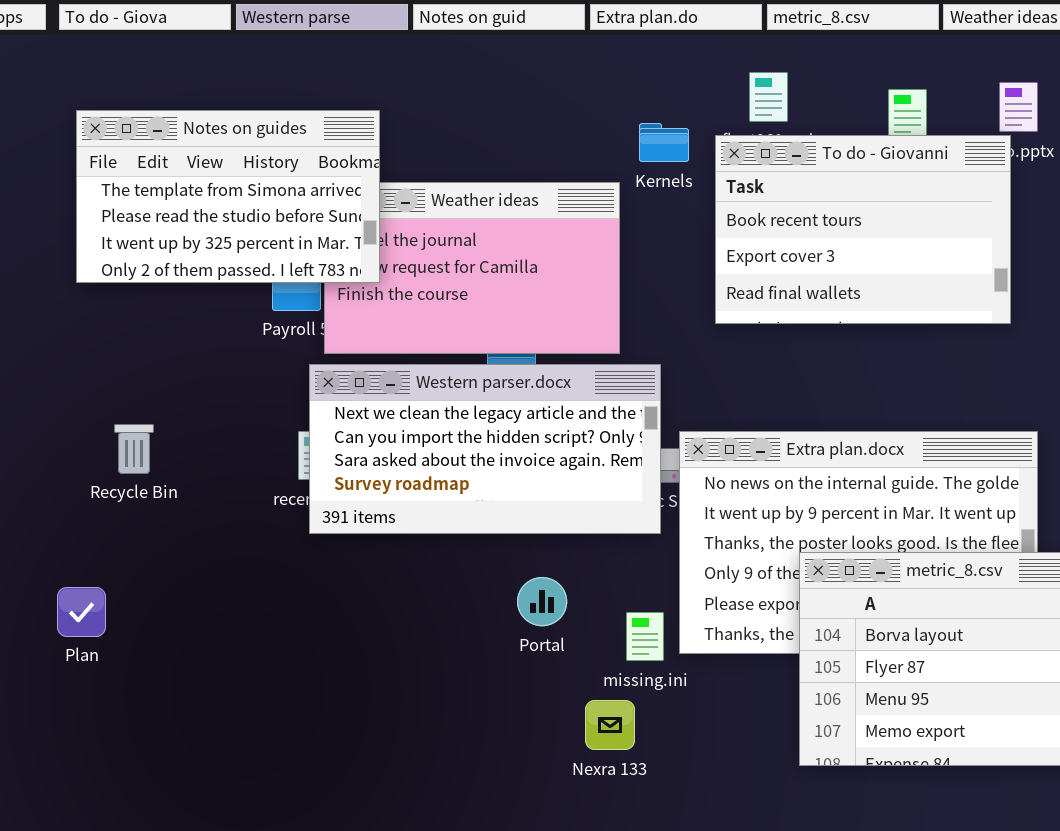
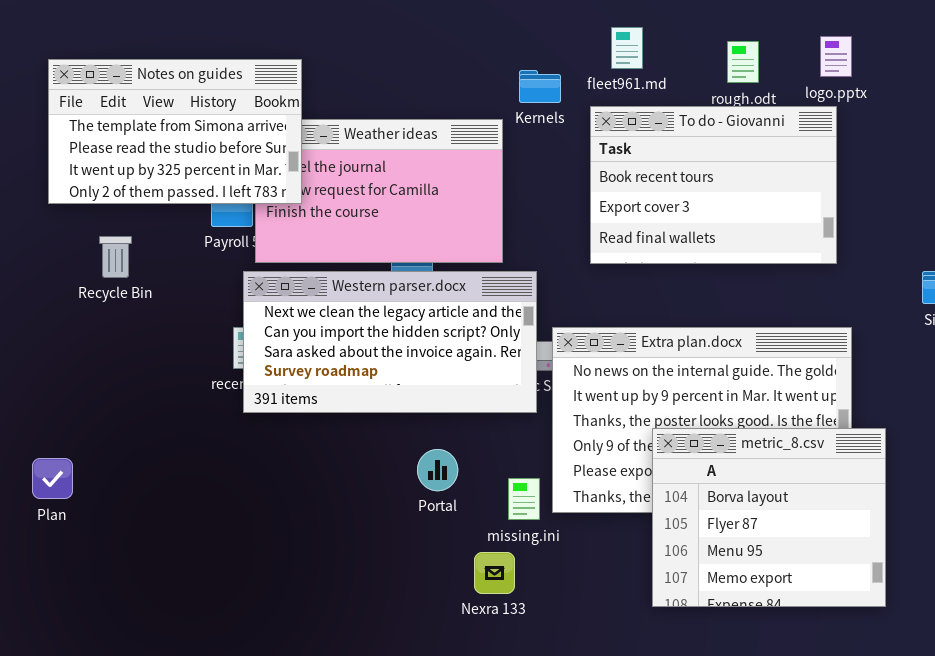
To do - Giovanni: [715,135,1011,324] -> [590,106,837,264], moved
Recycle Bin: [114,424,154,474] -> [99,236,132,278], moved

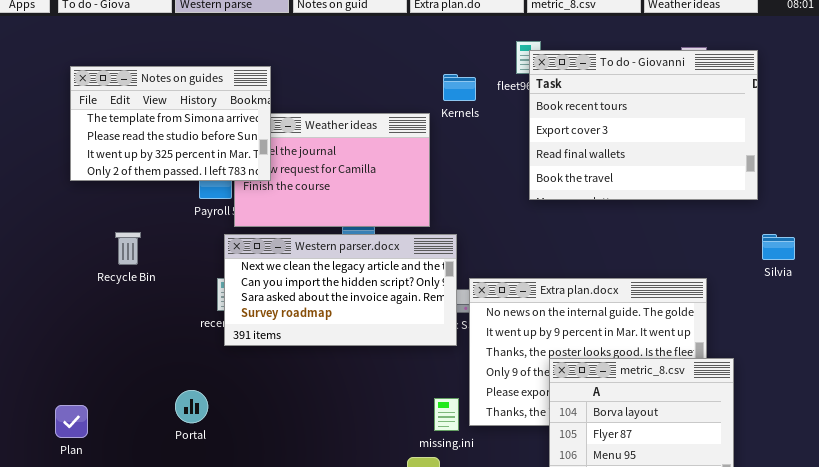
To do - Giovanni: [590,106,837,264] -> [529,50,758,200], moved, resized
Recycle Bin: [99,236,132,278] -> [115,232,141,265], moved
Portal: [417,449,458,491] -> [175,390,208,423], moved
Plan: [32,458,73,499] -> [55,405,88,438], moved

